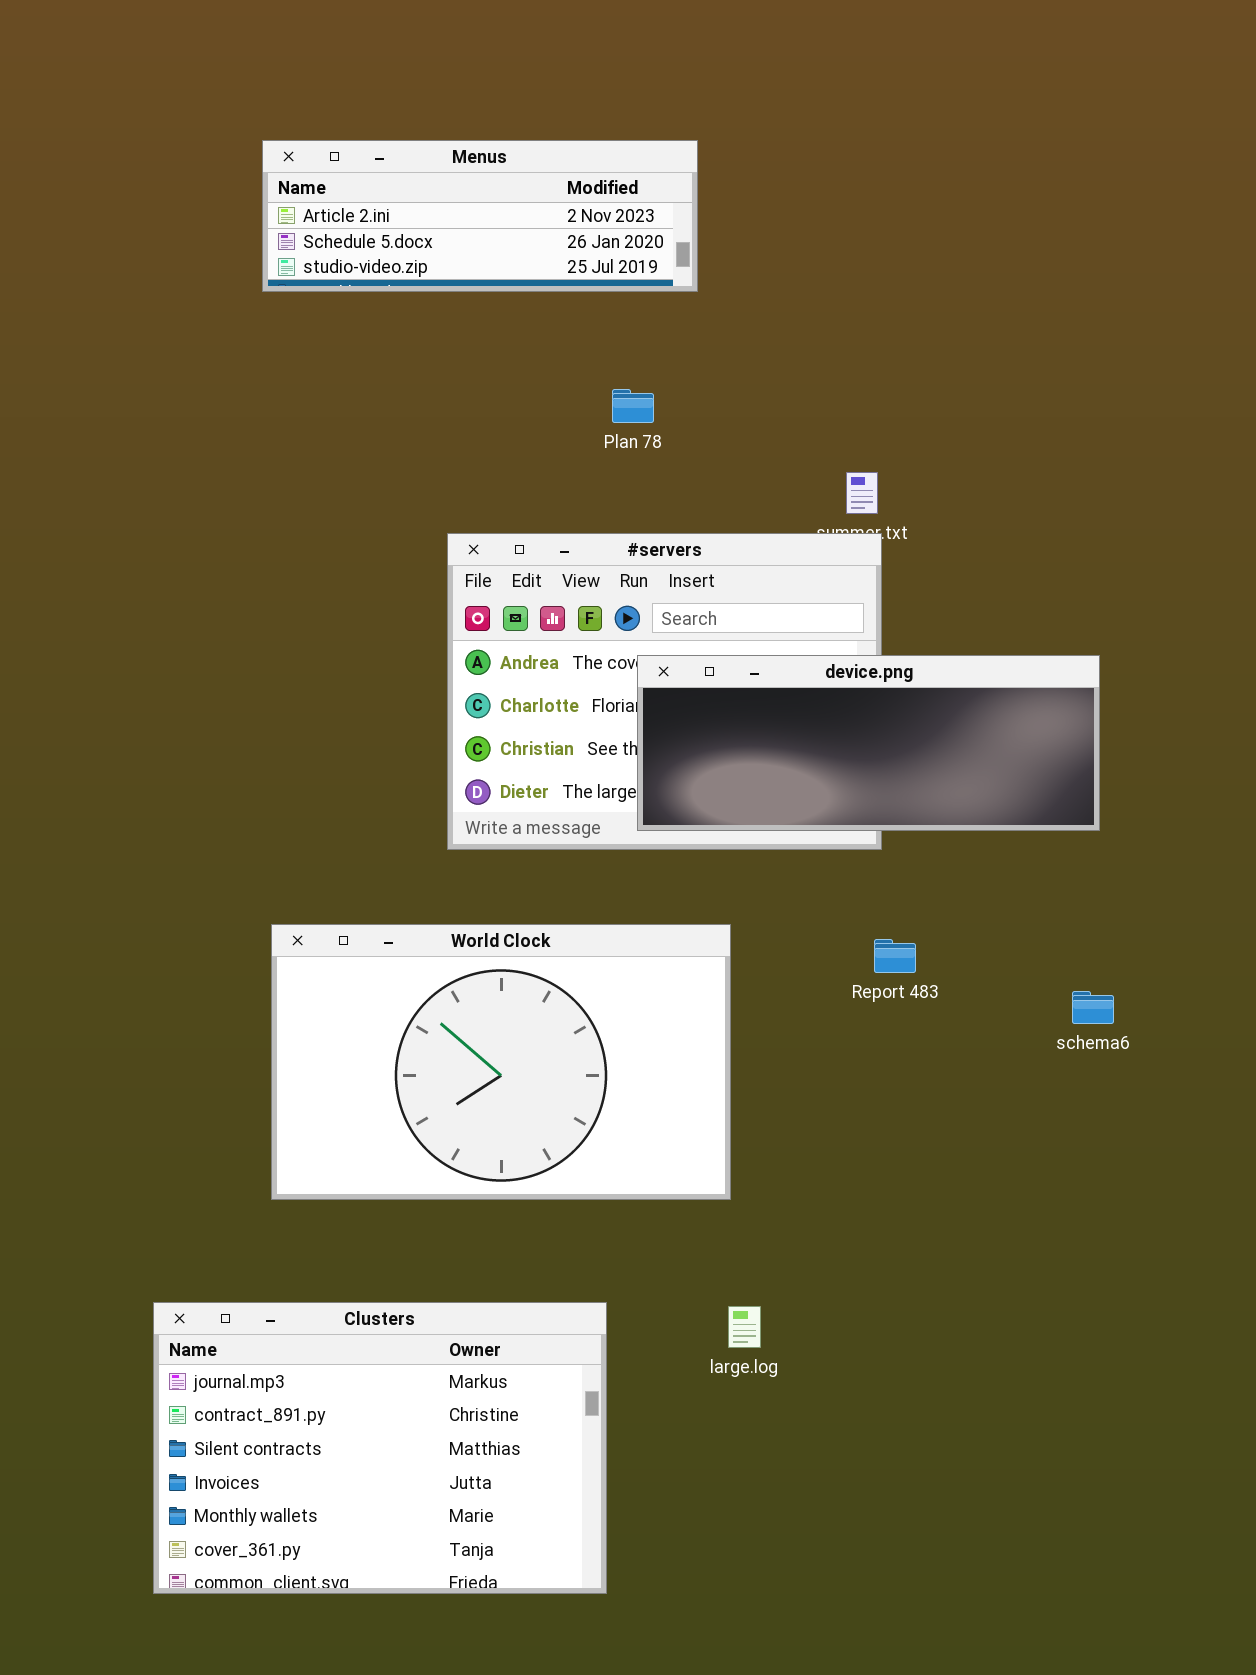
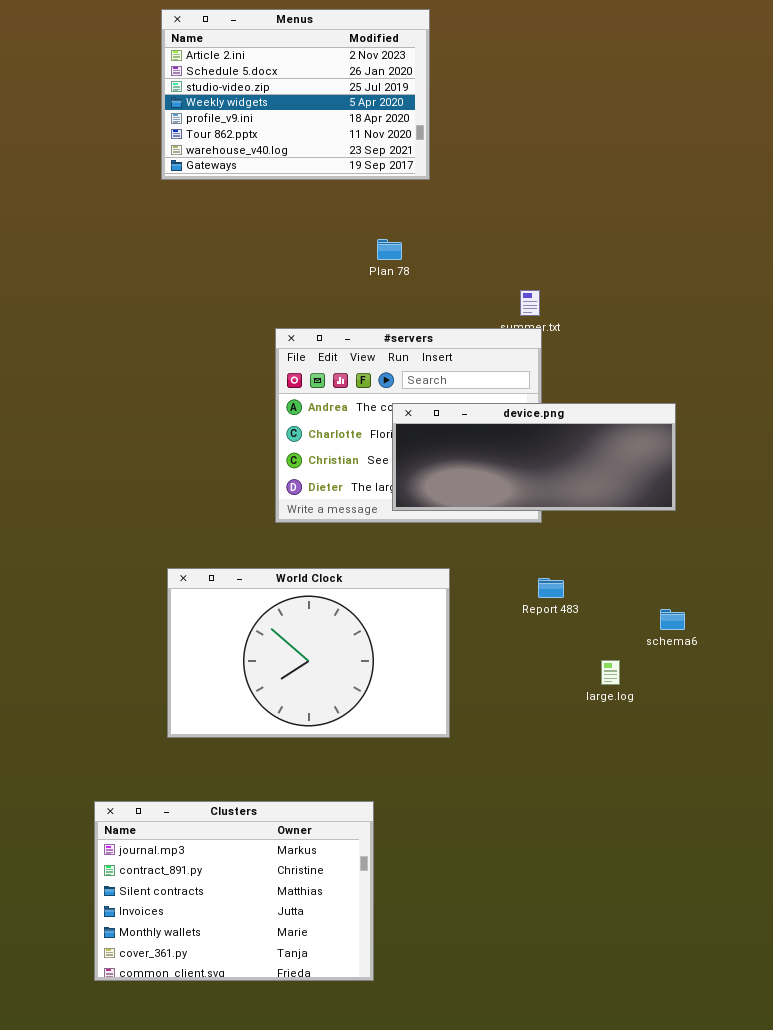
Menus: [262,140,698,292] -> [161,9,430,180], resized
large.log: [728,1306,761,1348] -> [601,660,620,685], moved

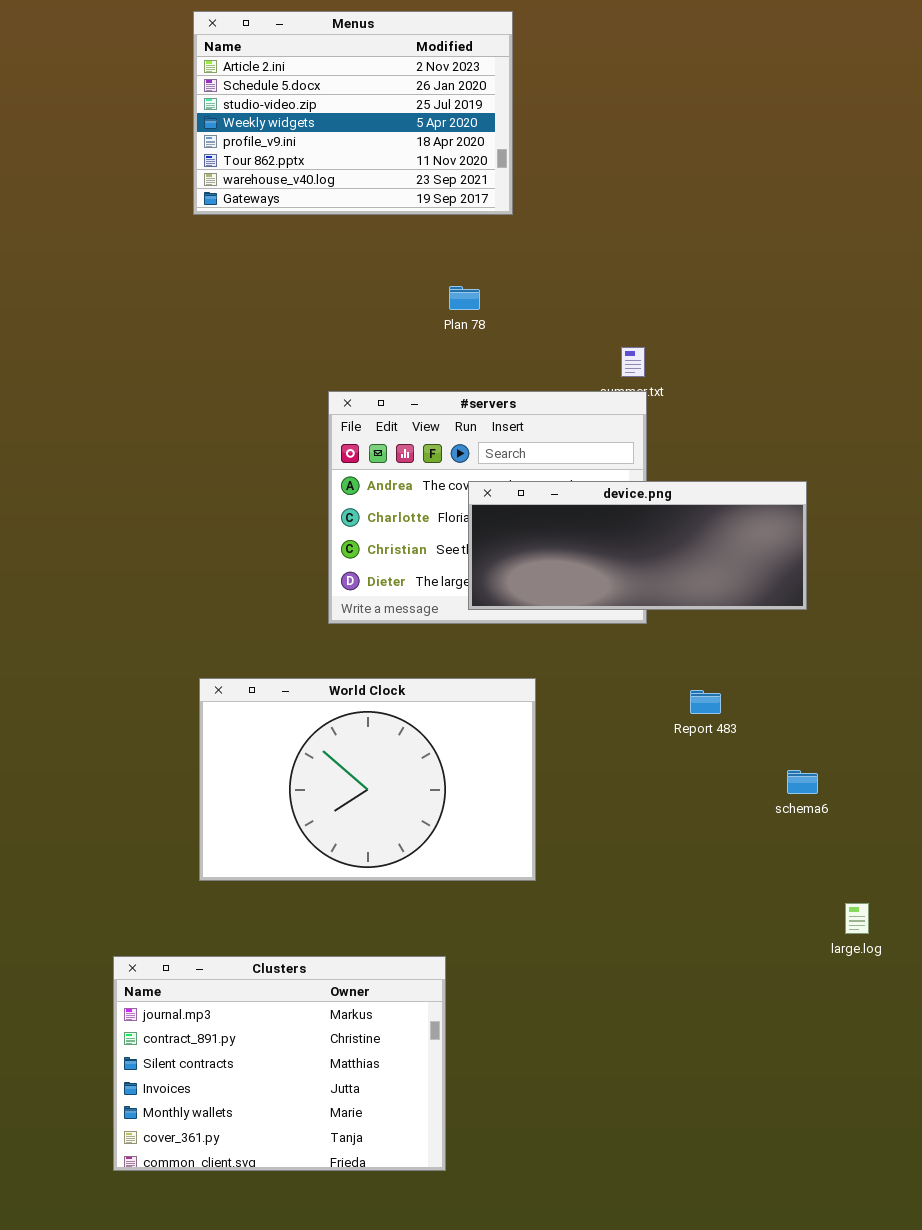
Report 483: [538,578,564,598] -> [690,690,721,714], moved
schema6: [660,609,685,630] -> [787,770,818,794], moved
large.log: [601,660,620,685] -> [845,903,869,934], moved

